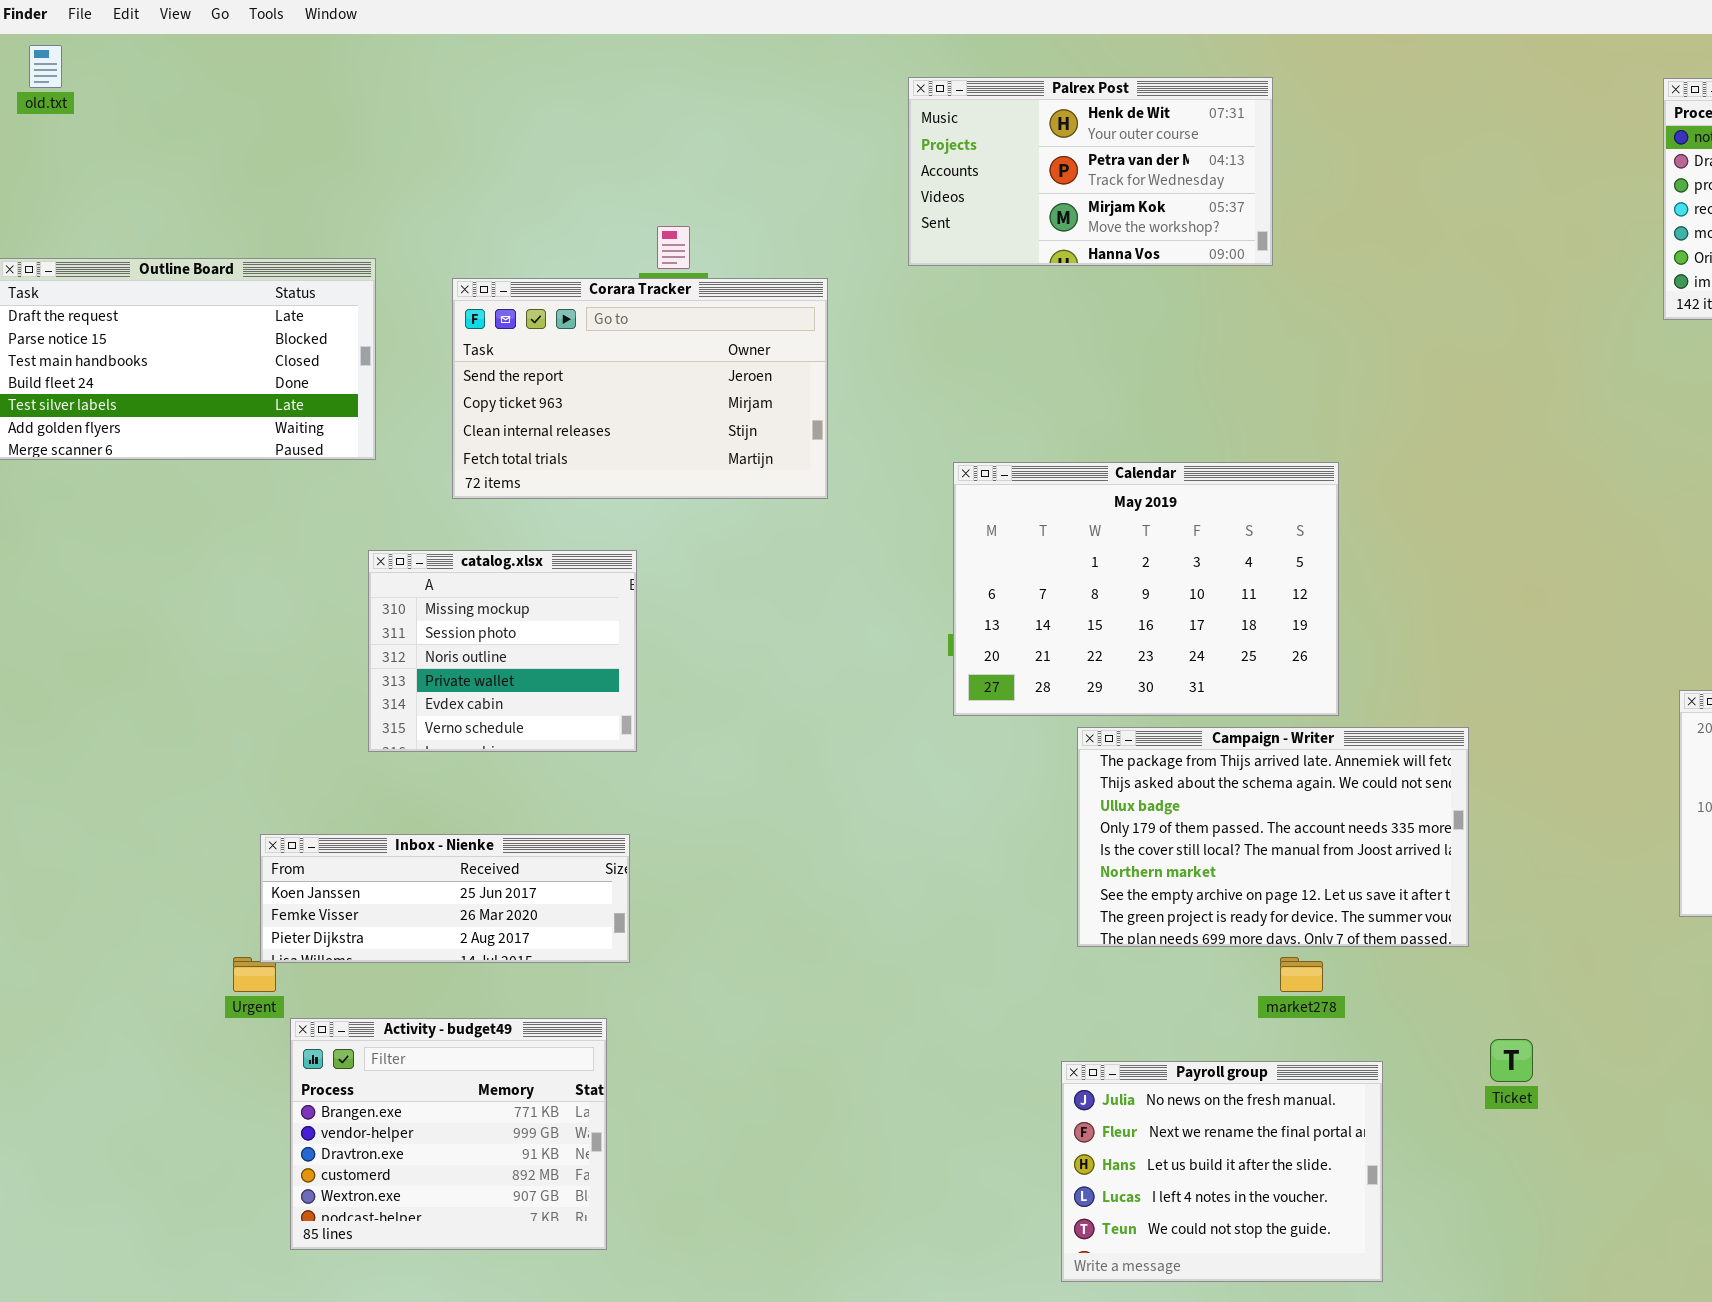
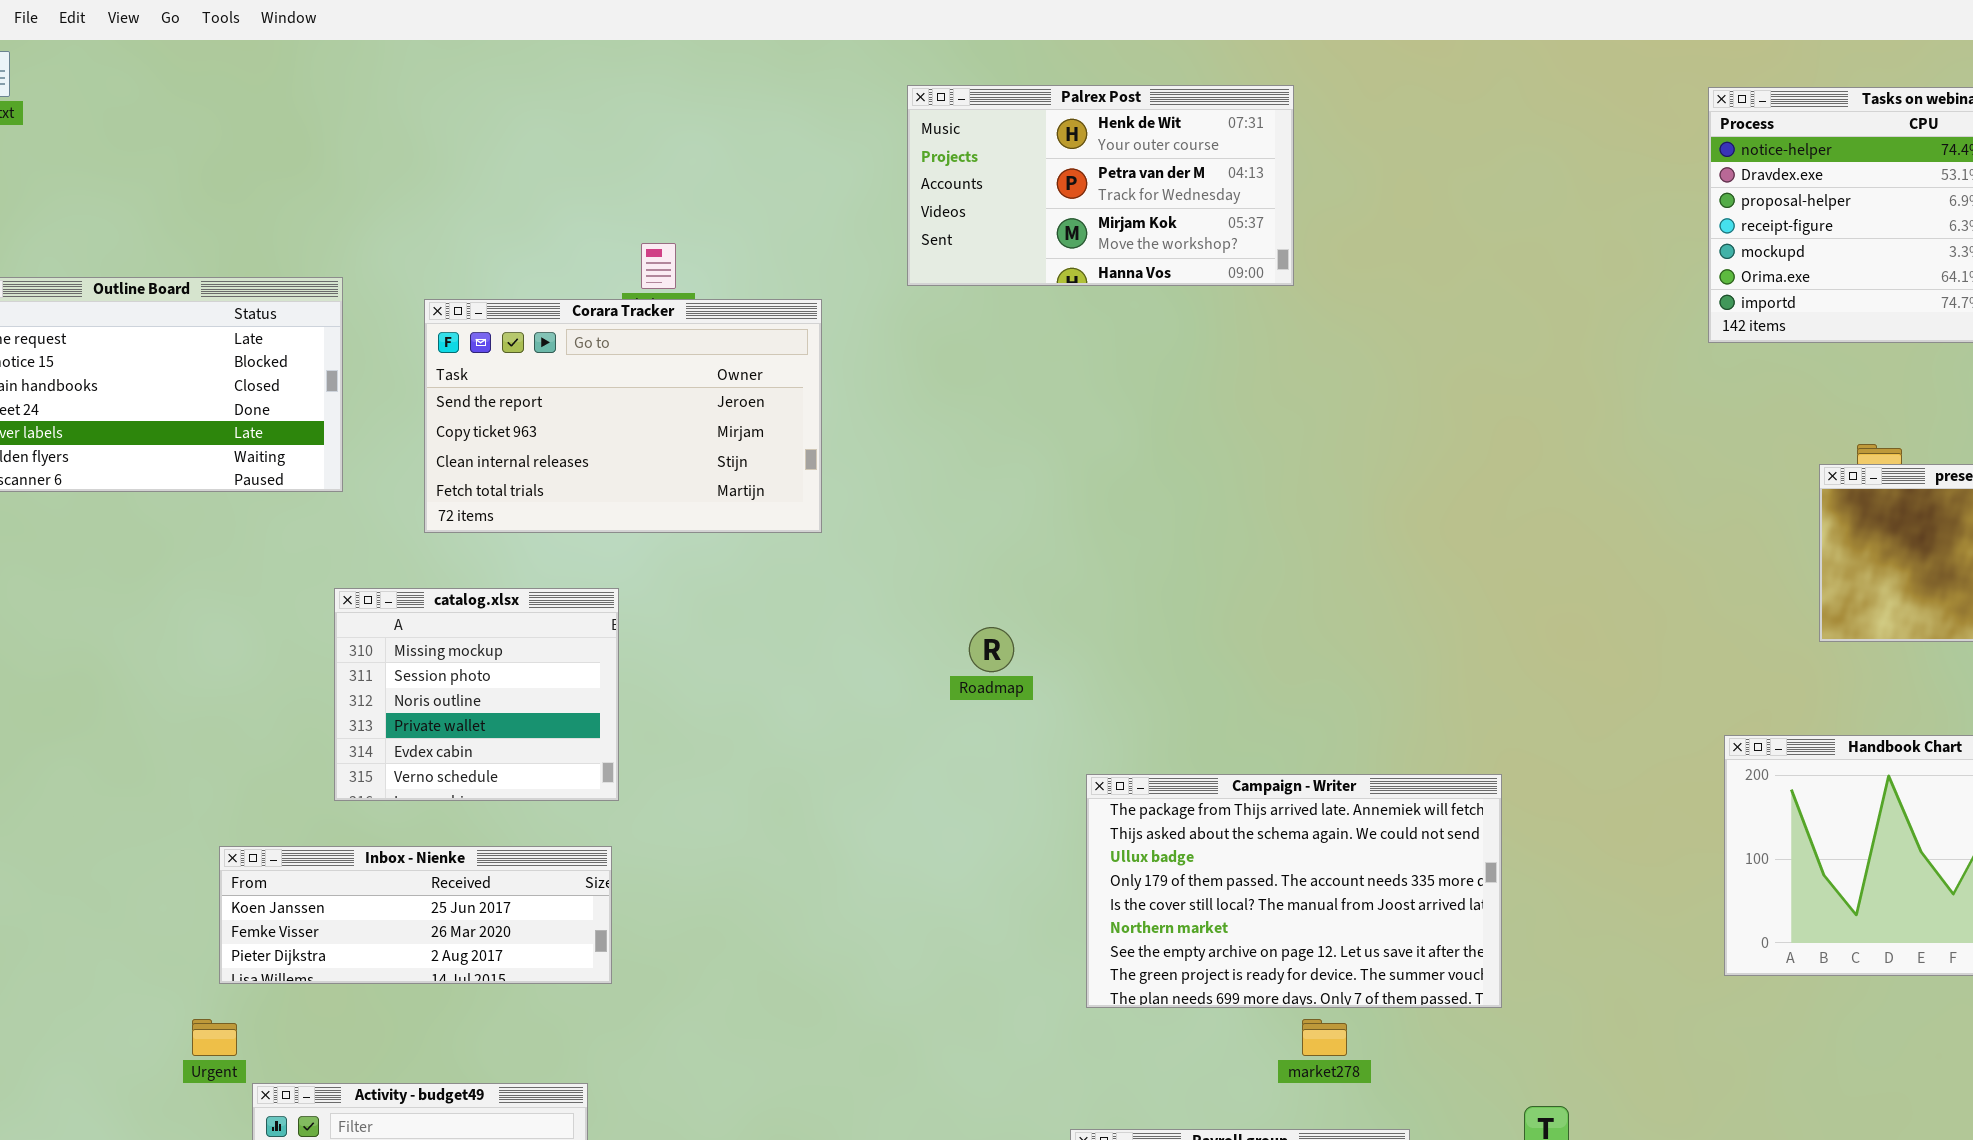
Calendar: [953,462,1339,716] -> none, closed
Inbox - Nienke: [260,834,630,963] -> [219,846,612,984], moved

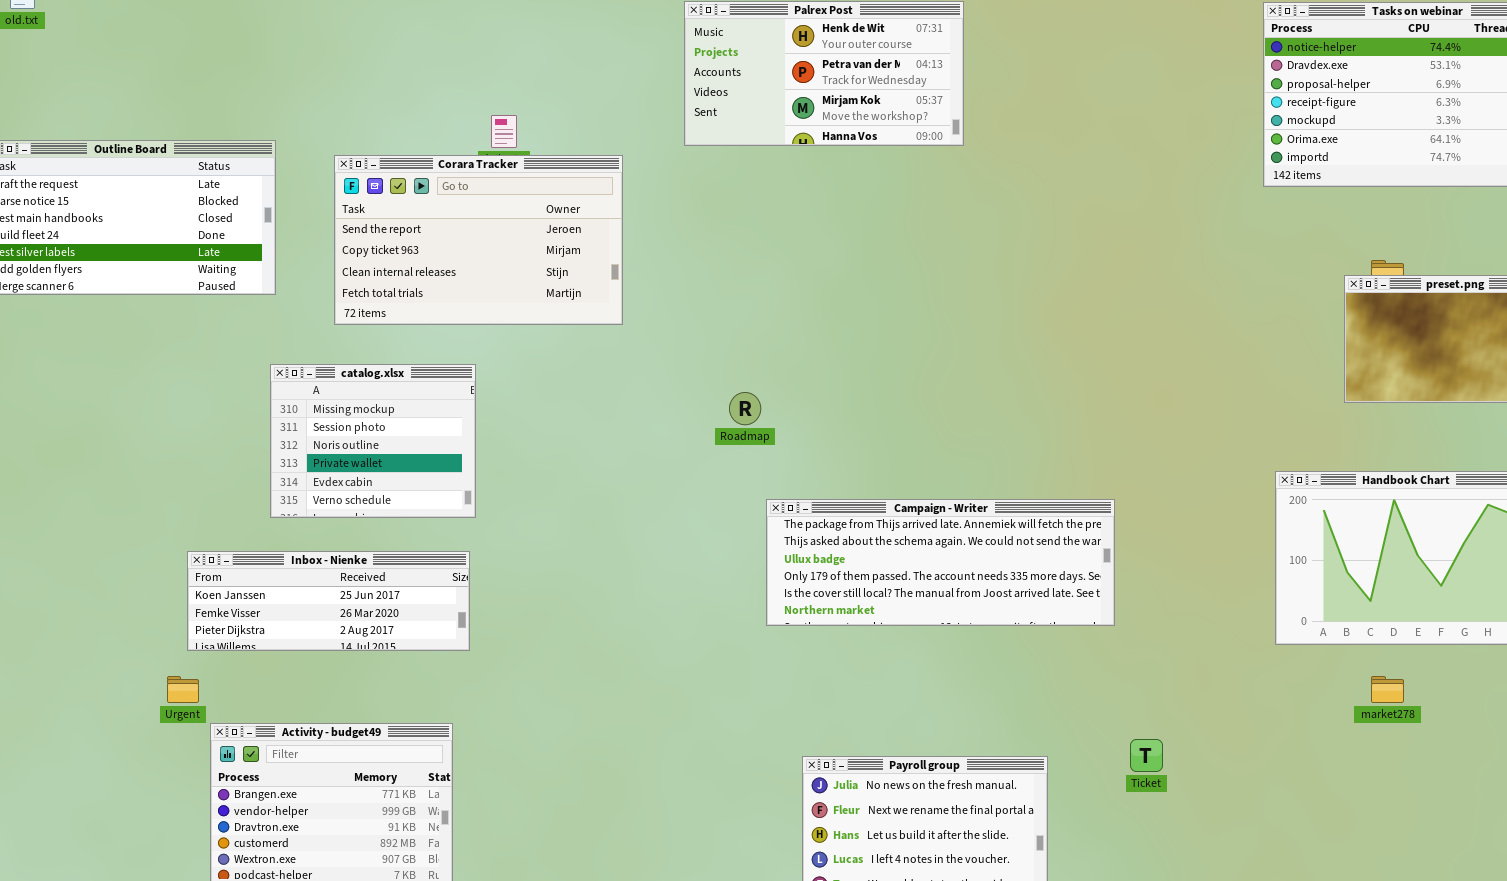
Campaign - Writer: [1086,774,1502,1008] -> [766,499,1115,626], resized
market278: [1302,1019,1347,1056] -> [1371,676,1404,703], moved

